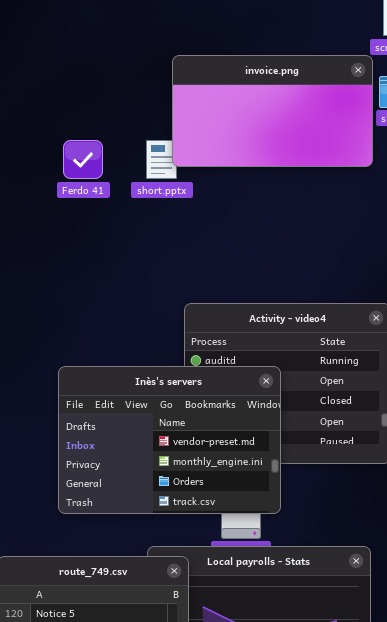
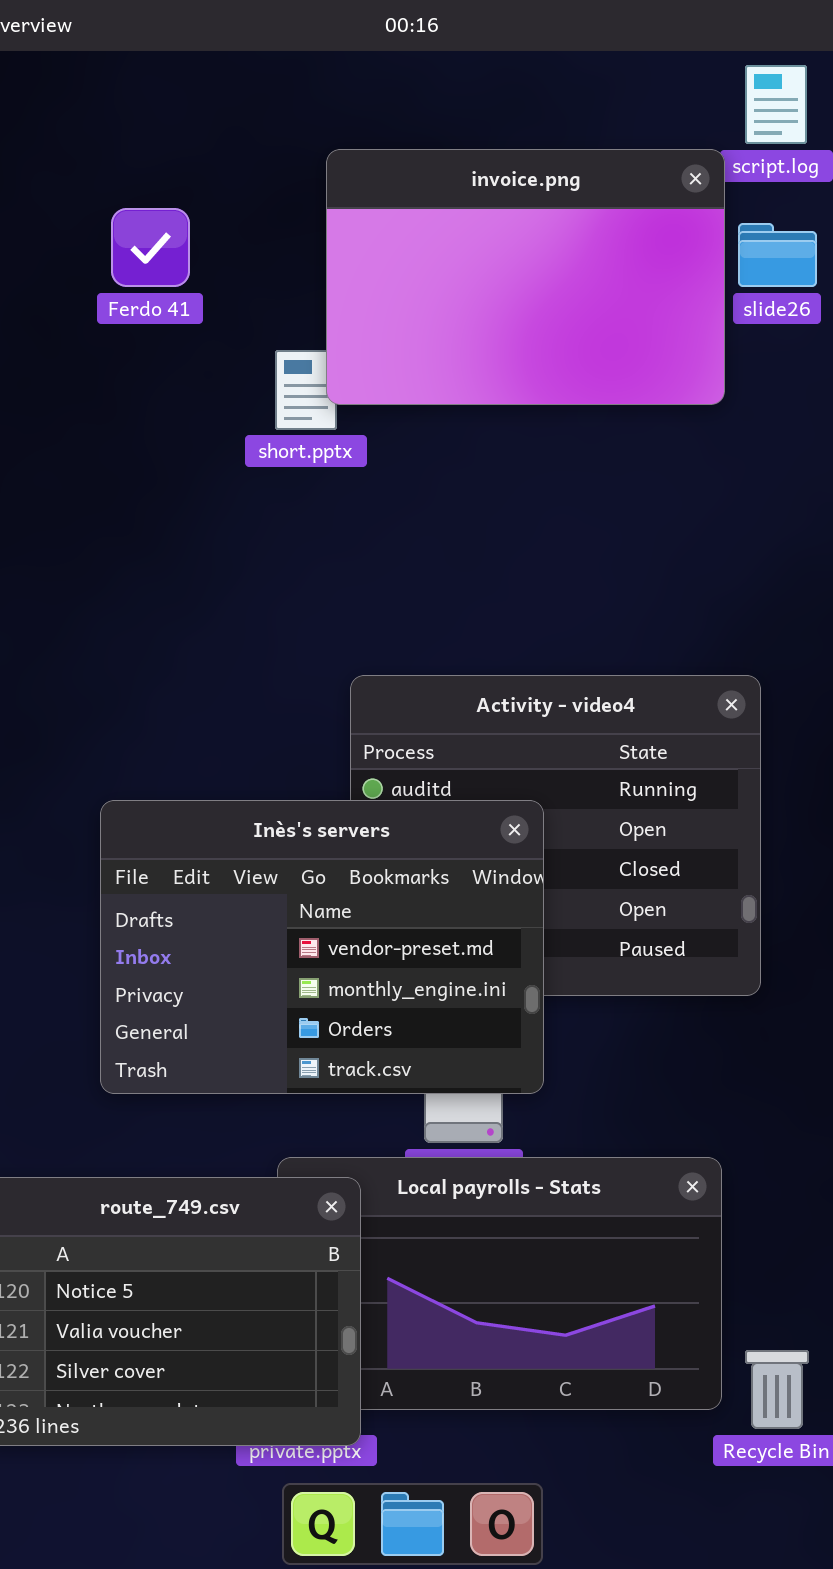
invoice.png: [172,55,373,167] -> [326,149,725,405], resized
Ferdo 41: [63,140,103,179] -> [111,208,190,287], moved

